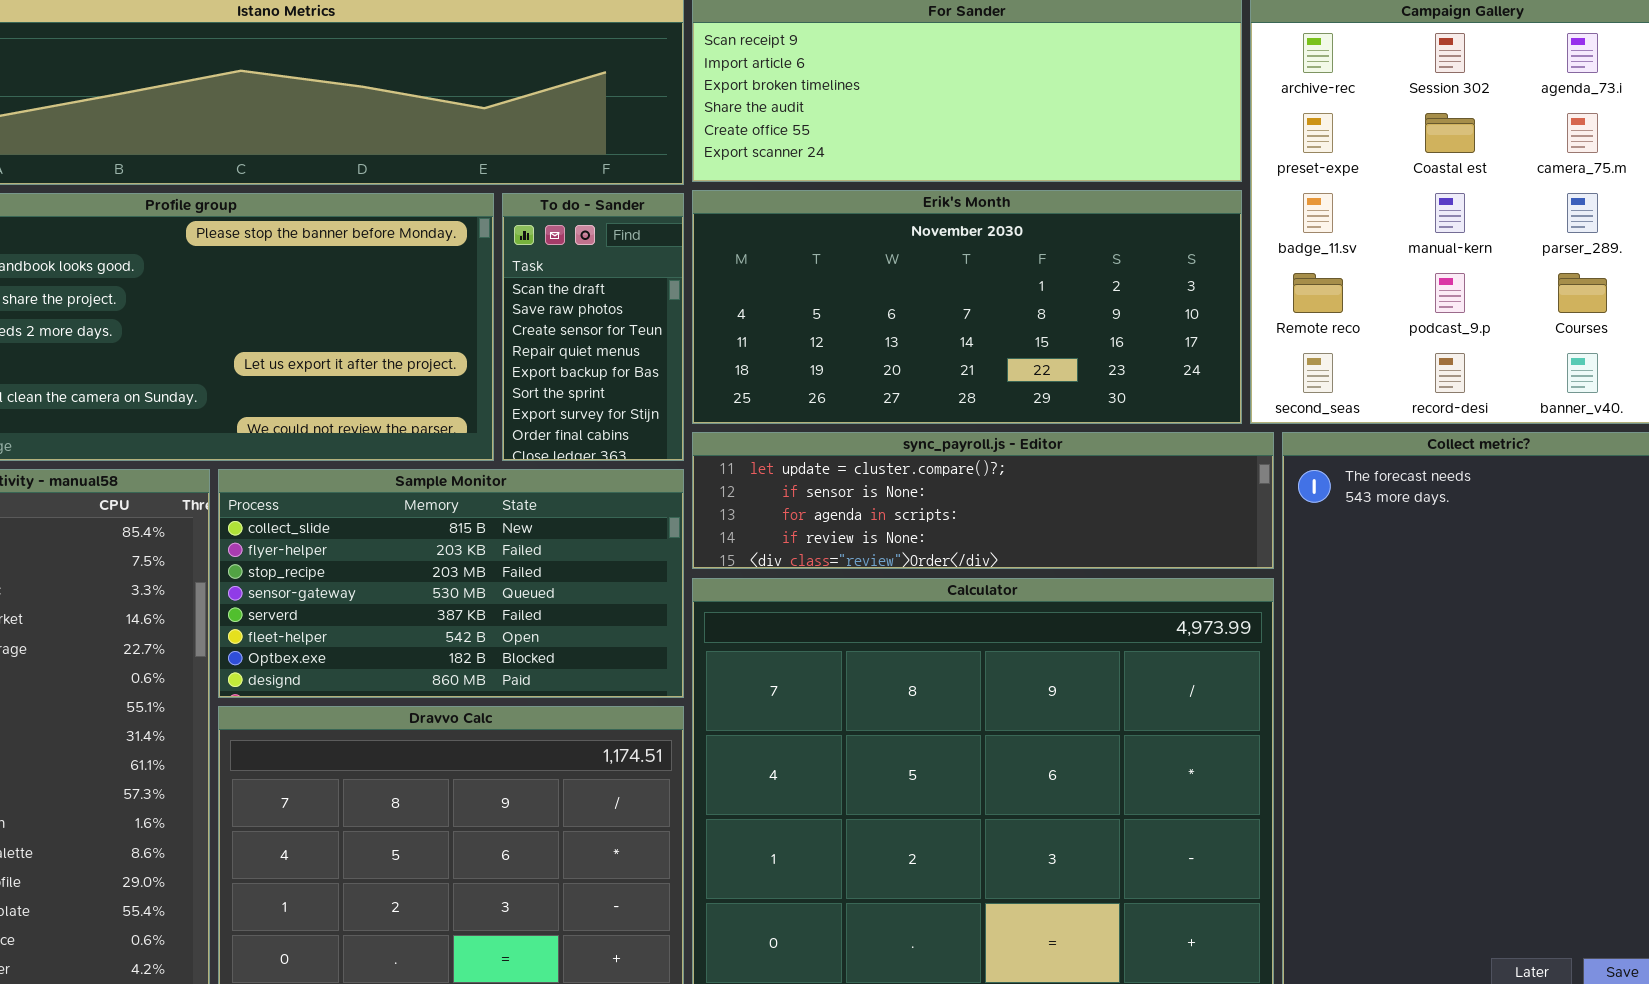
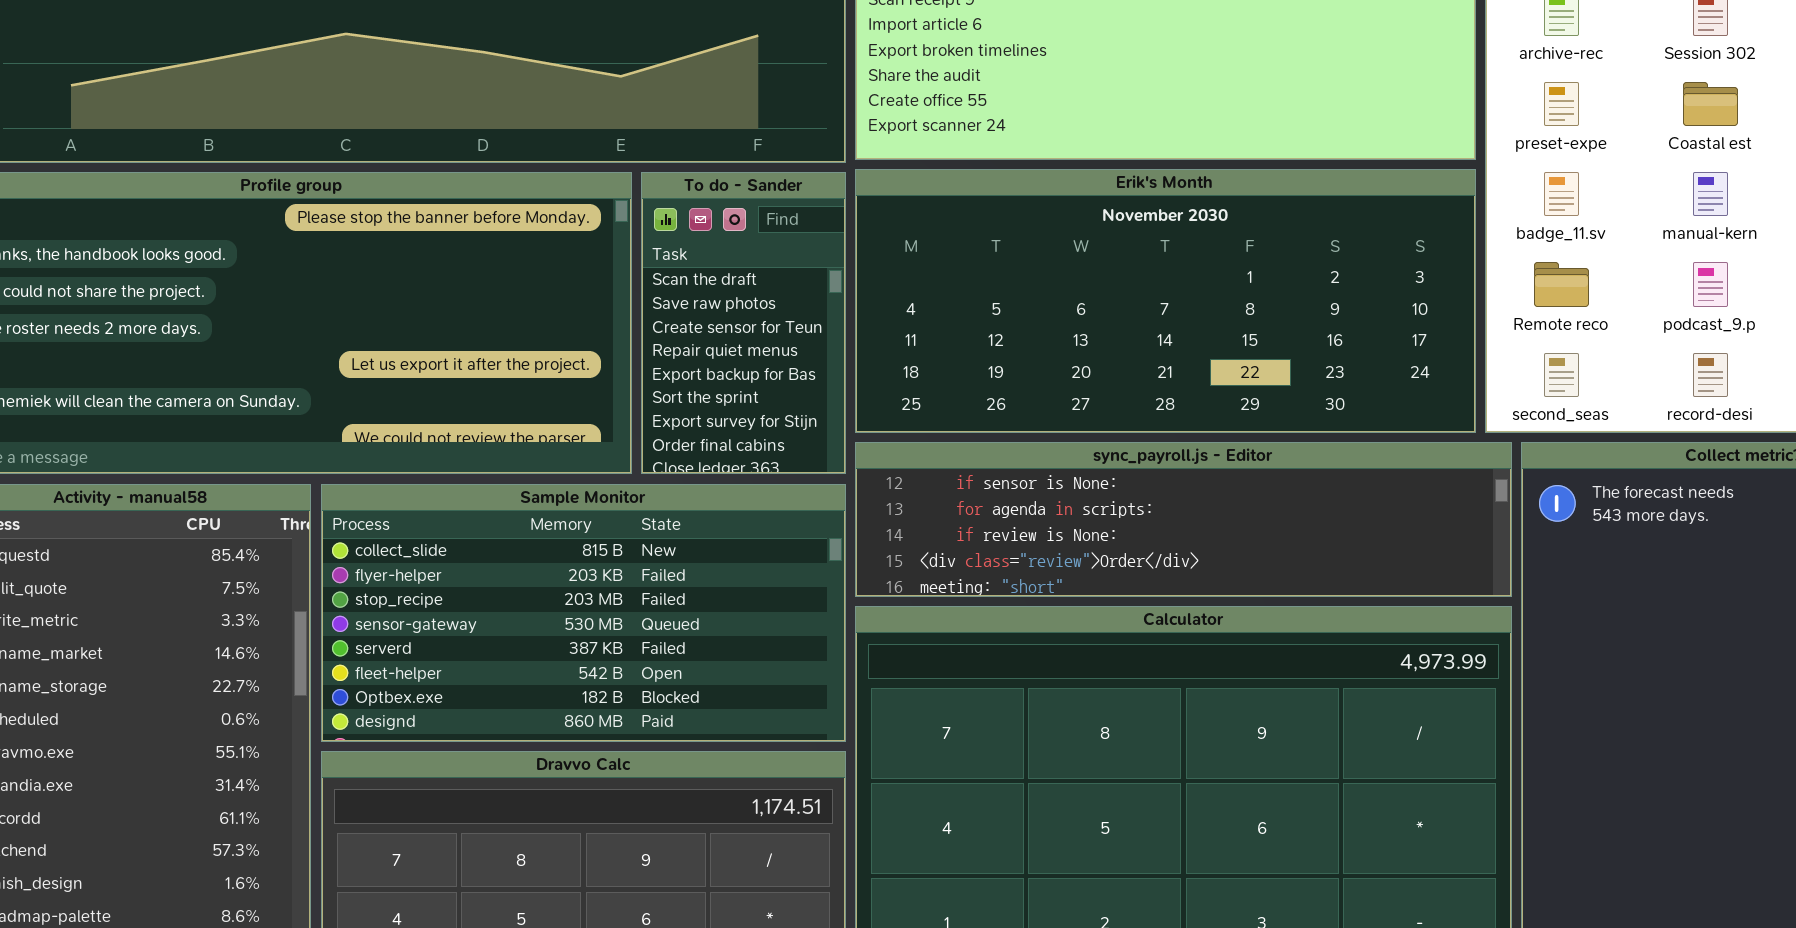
sync_payroll.js - Editor: [692,432,1274,569] -> [855,442,1512,597], scrolled down 1 row

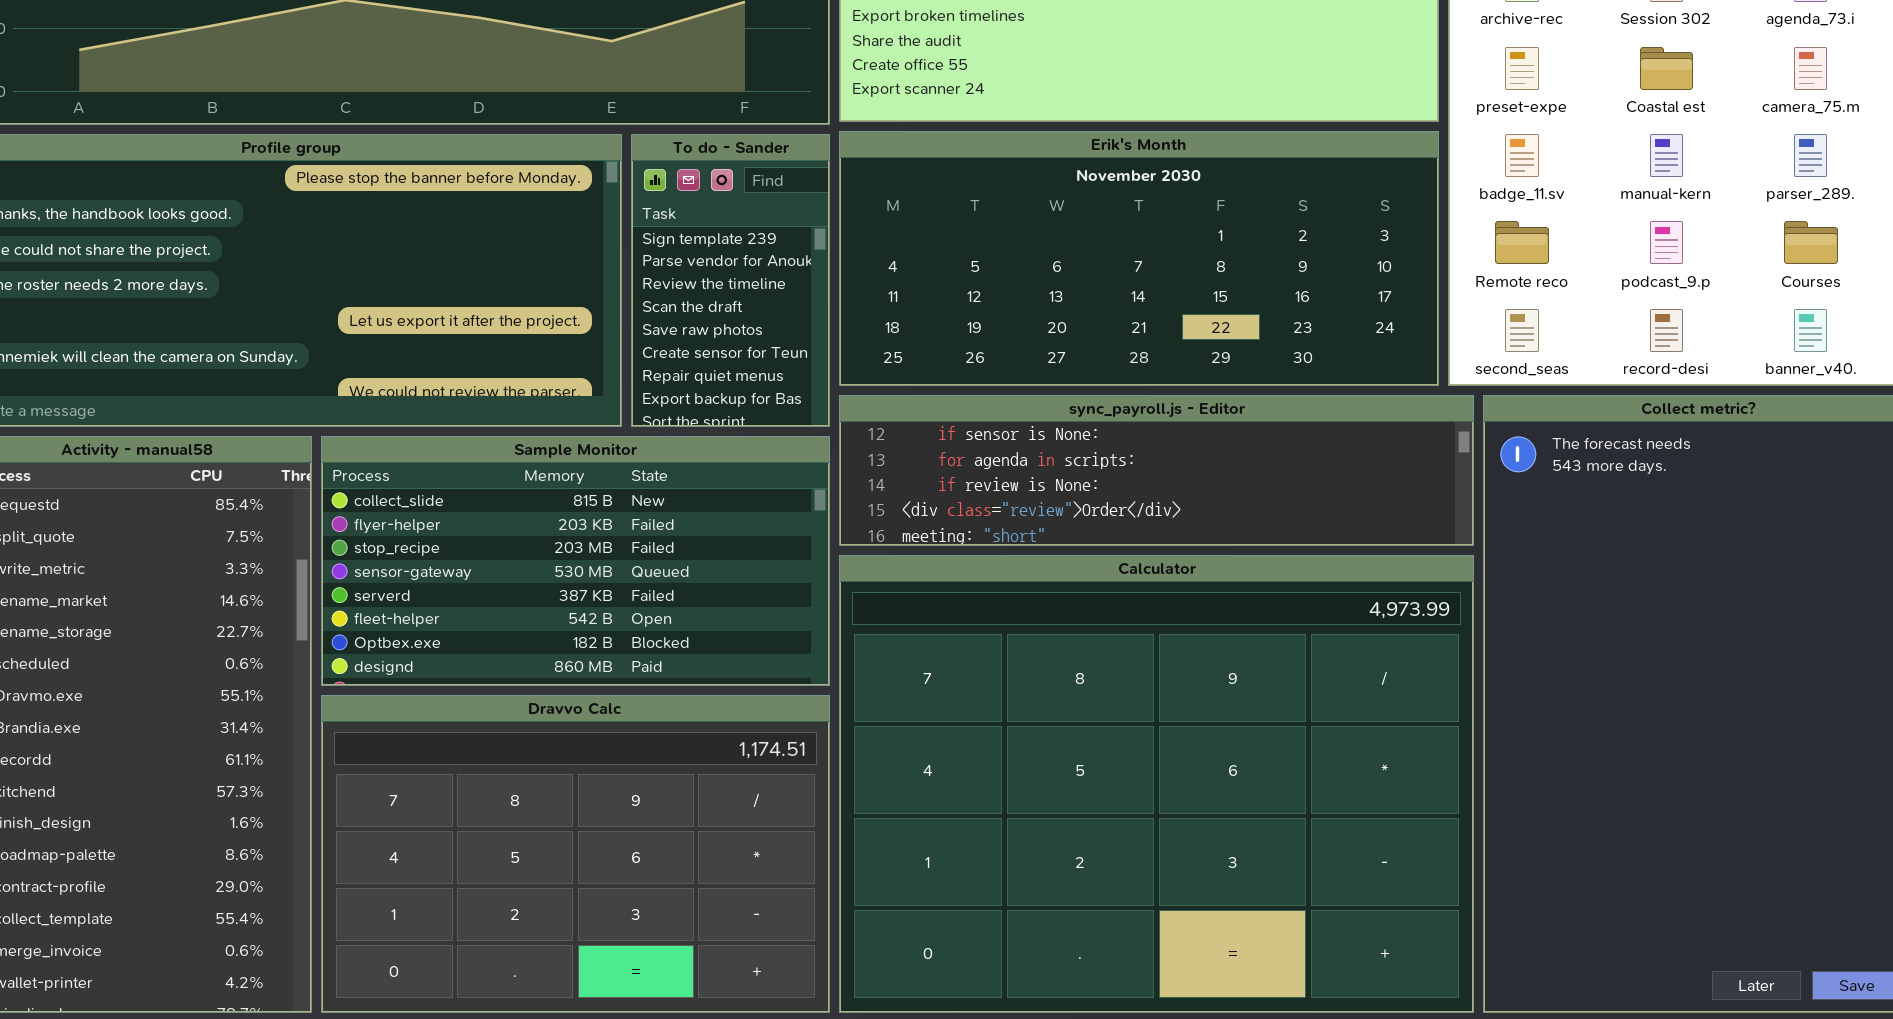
To do - Sander: [641,172,846,474] -> [631,134,830,427], scrolled up 3 rows

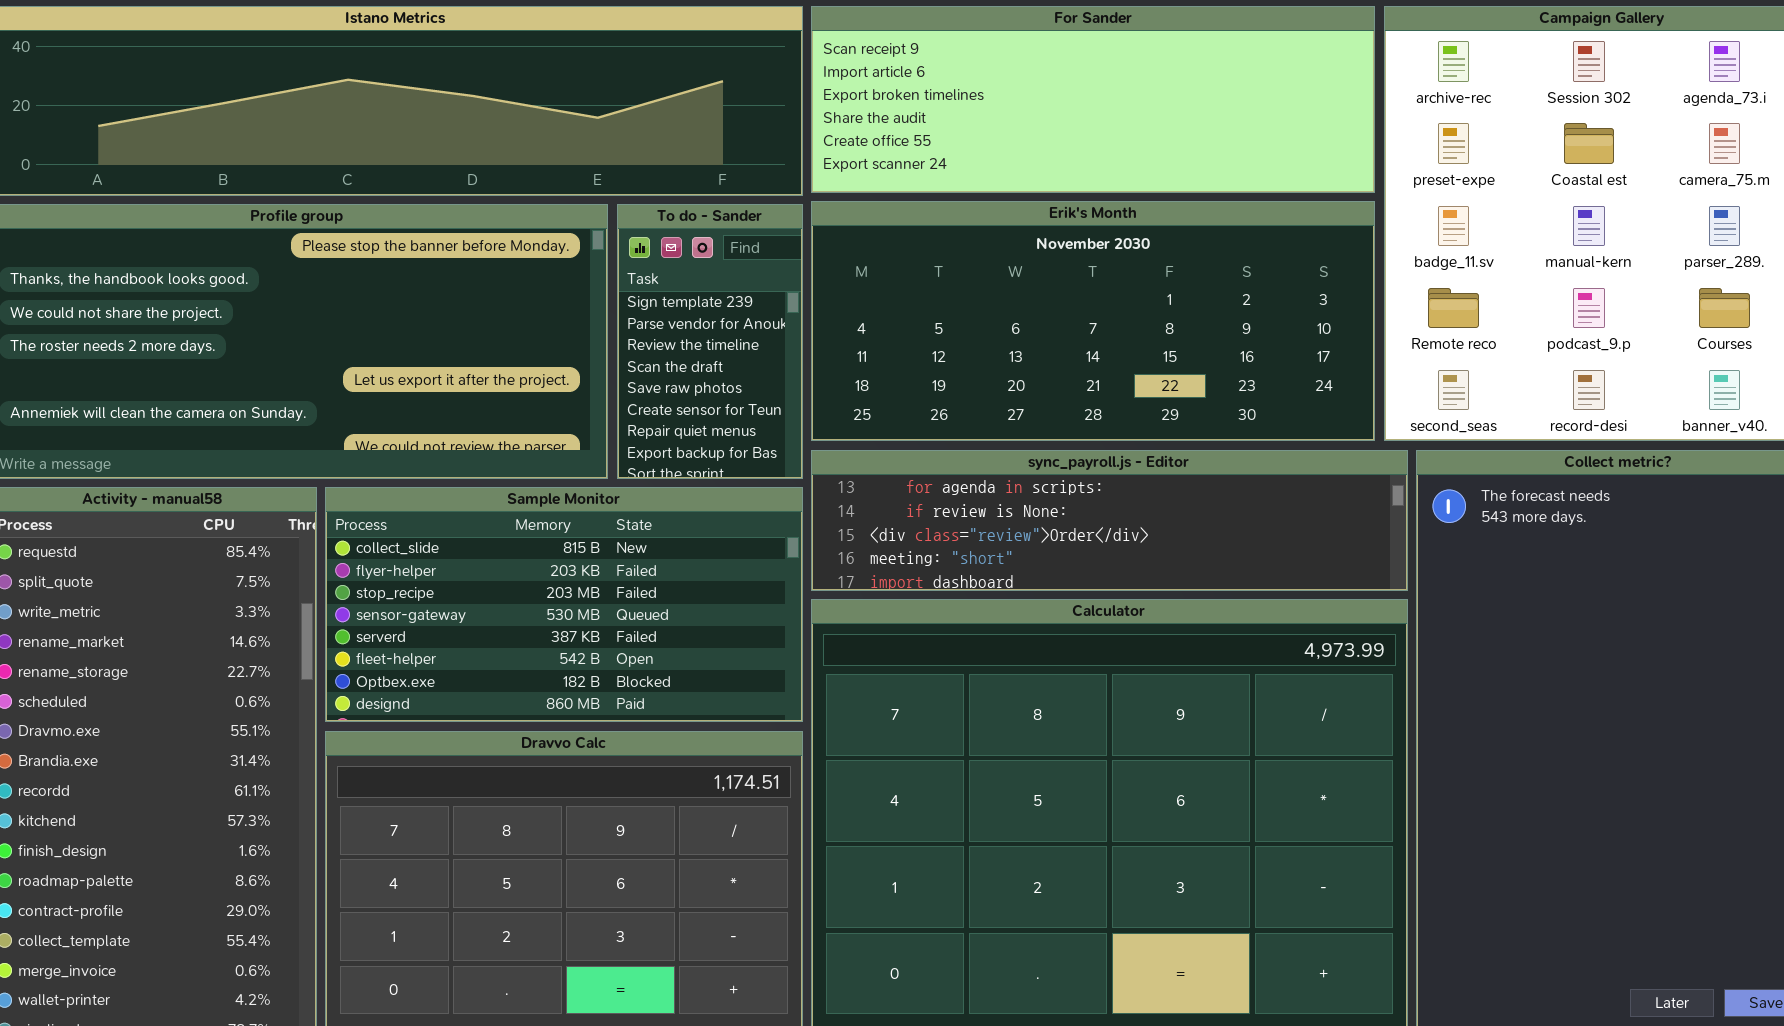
sync_payroll.js - Editor: [839,395,1474,546] -> [811,450,1408,591], scrolled down 1 row

